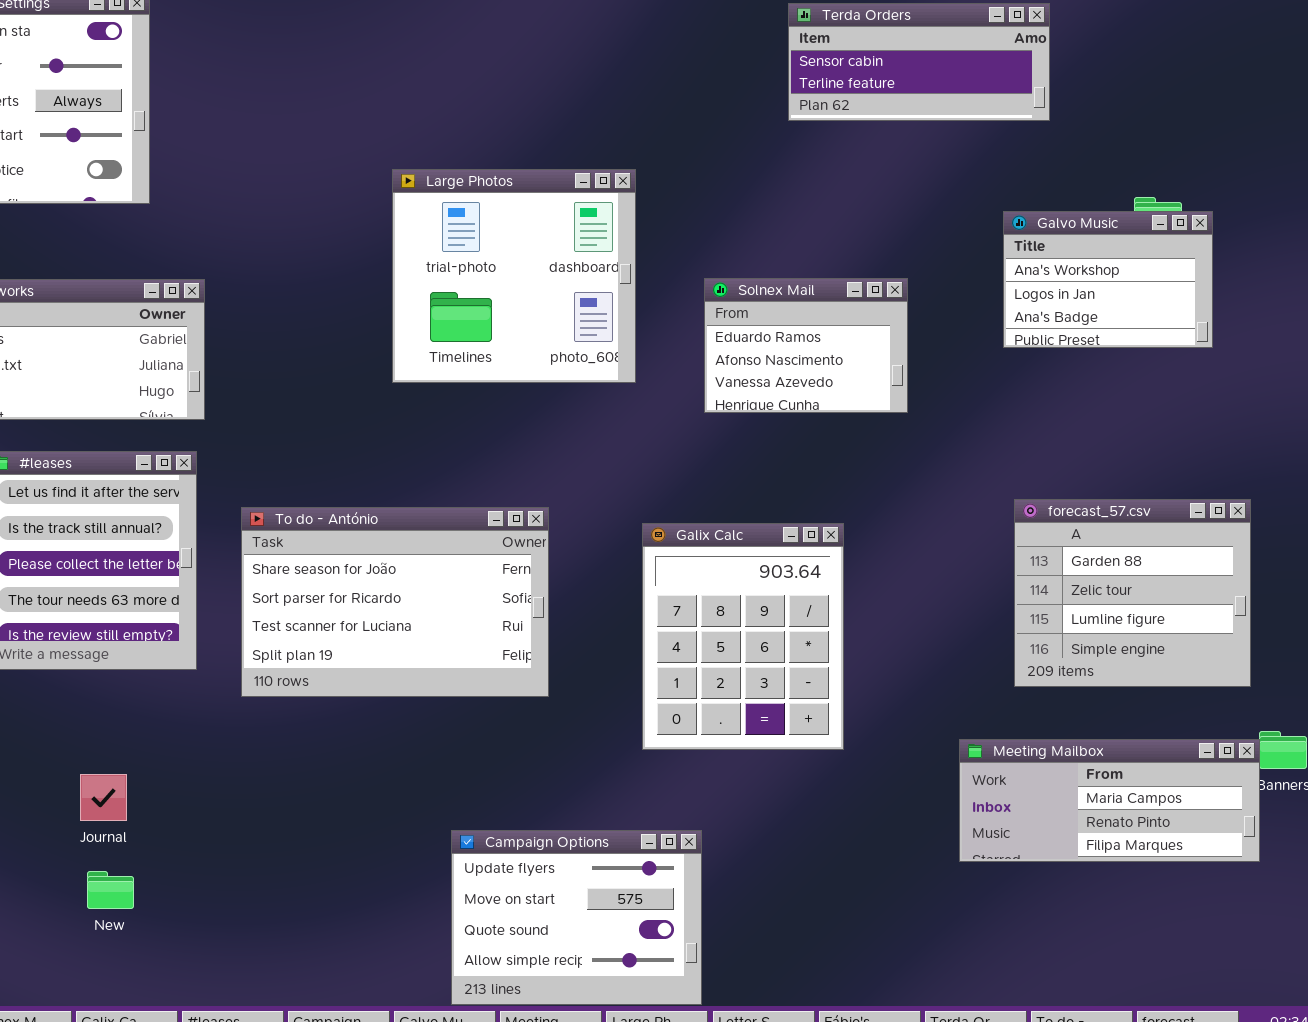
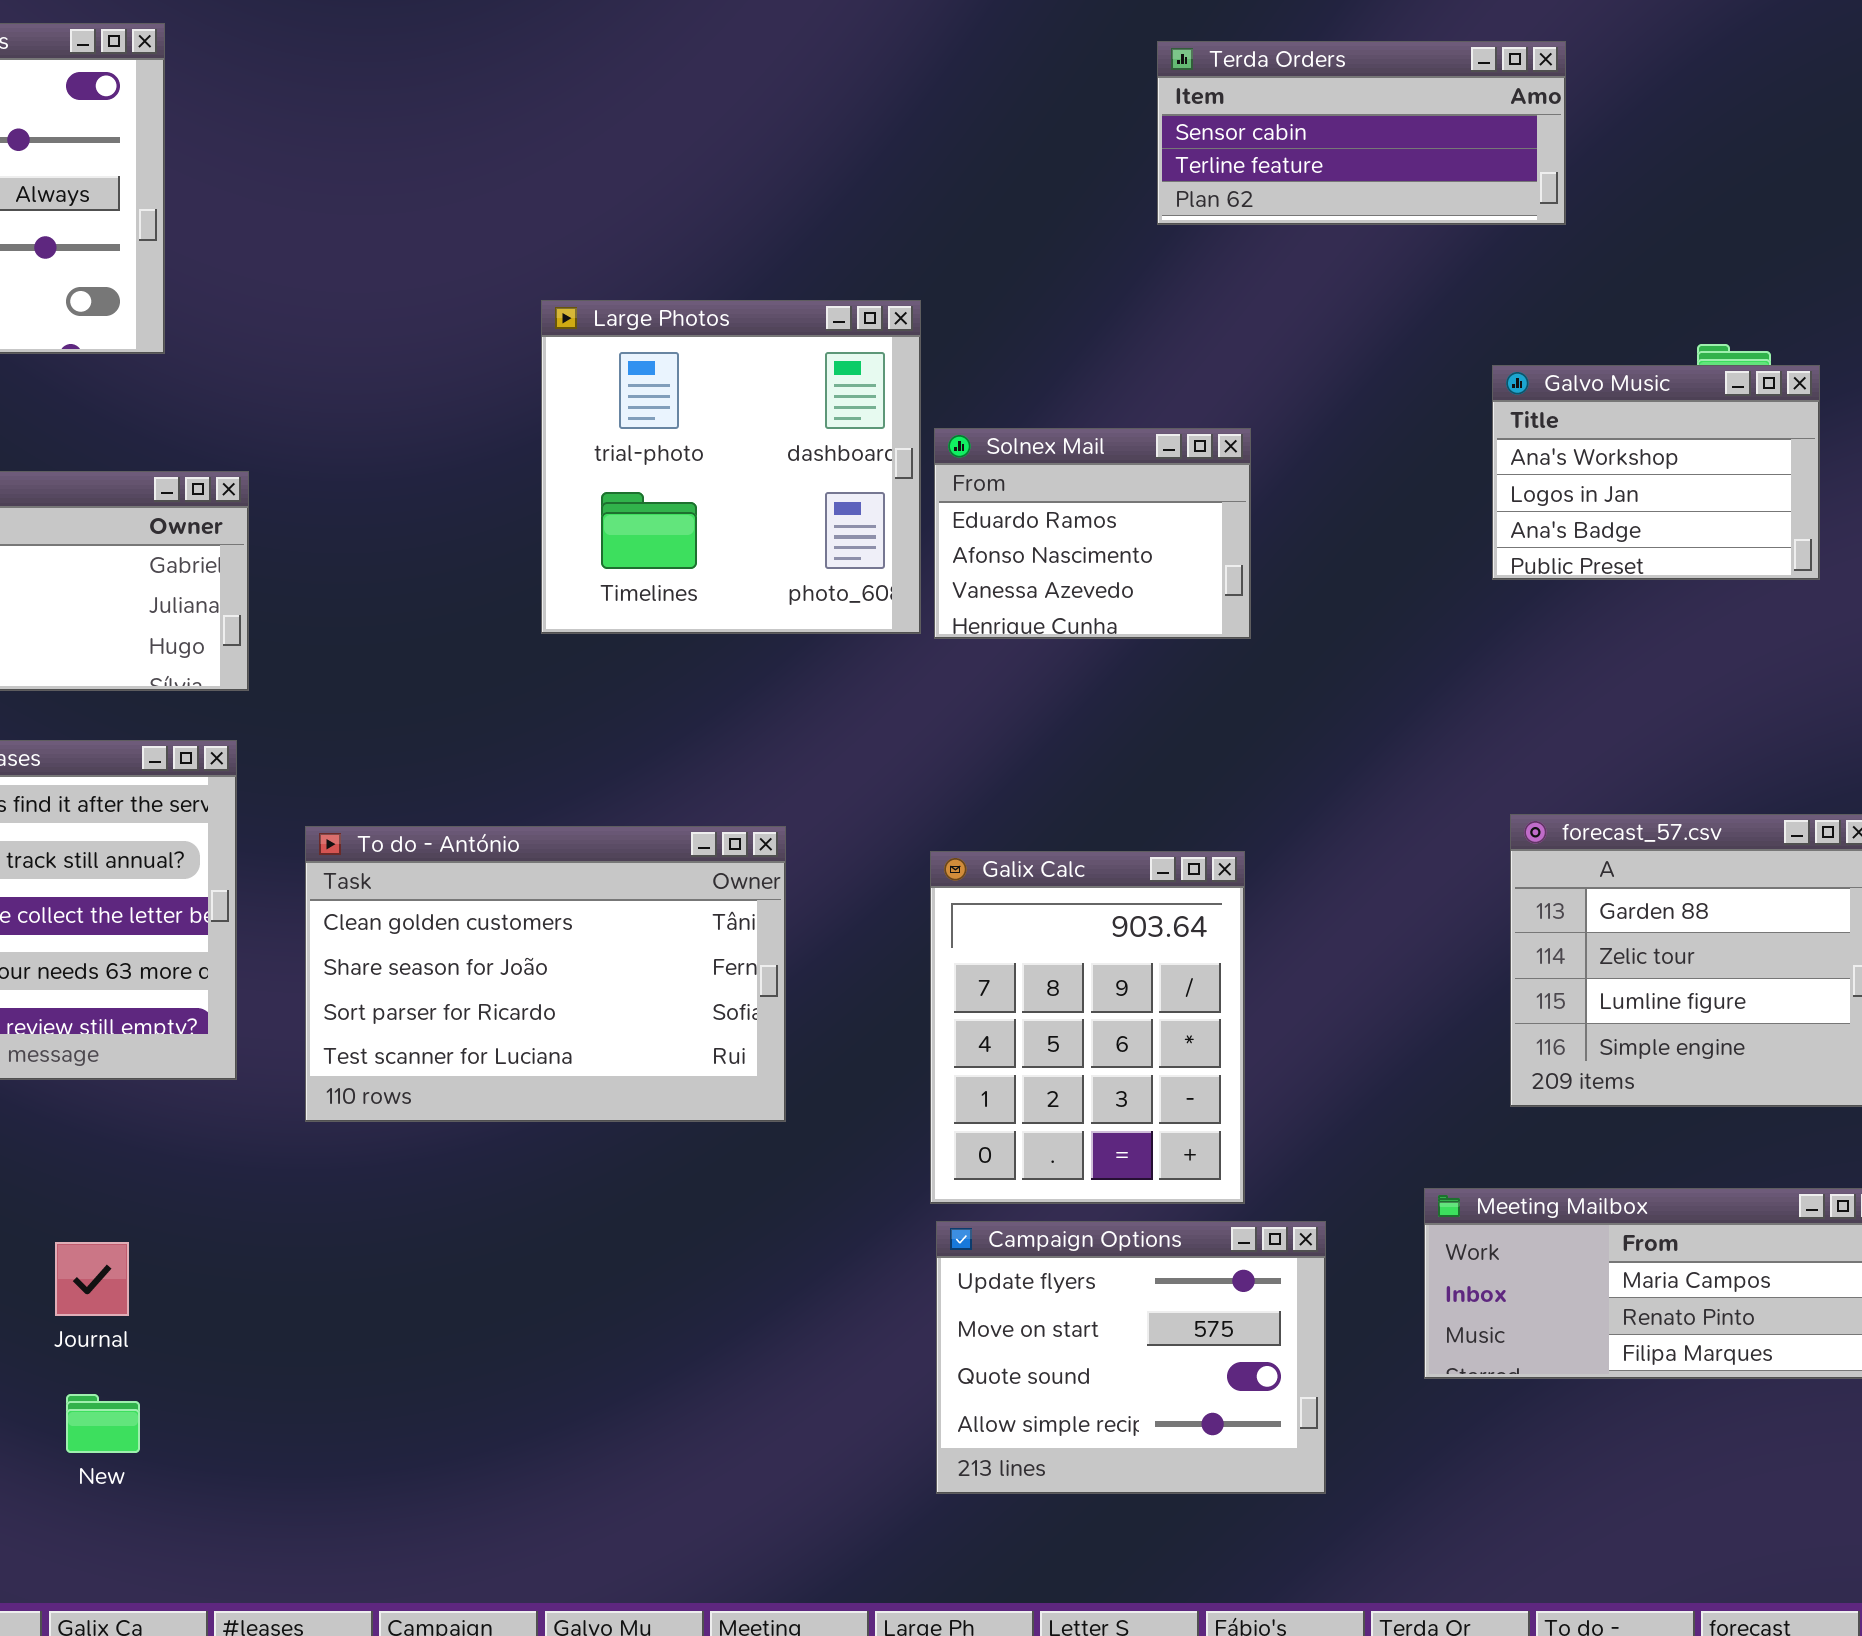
Solnex Mail: [704,278,908,413] -> [934,428,1251,639], moved
To do - António: [241,507,549,697] -> [305,826,786,1122], scrolled up 1 row
Campaign Options: [451,830,702,1005] -> [936,1221,1326,1494], moved

